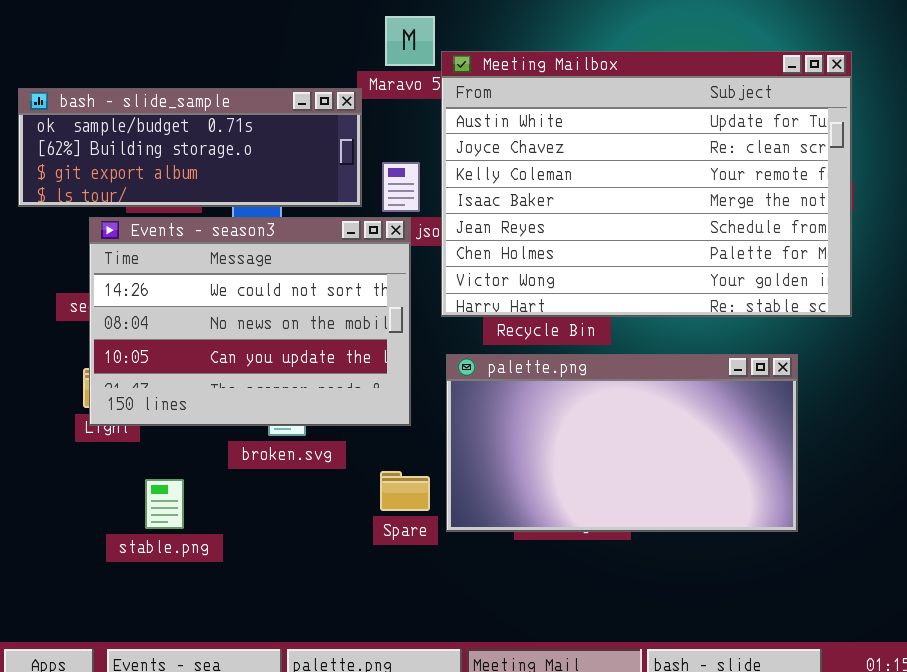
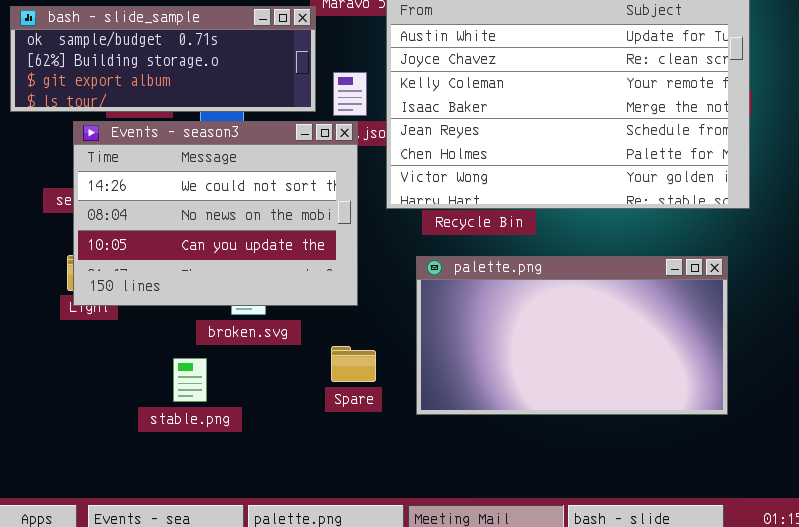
palette.png: [446,354,798,532] -> [416,256,728,415], moved
stable.png: [145,479,184,529] -> [173,358,207,402], moved

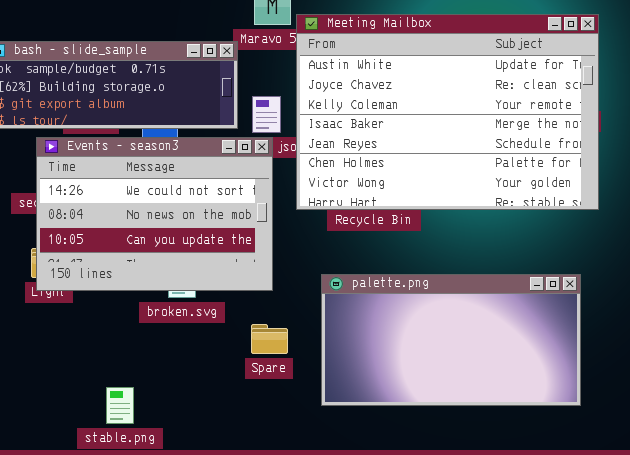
palette.png: [416,256,728,415] -> [321,274,581,406], moved
stable.png: [173,358,207,402] -> [106,387,134,424], moved

